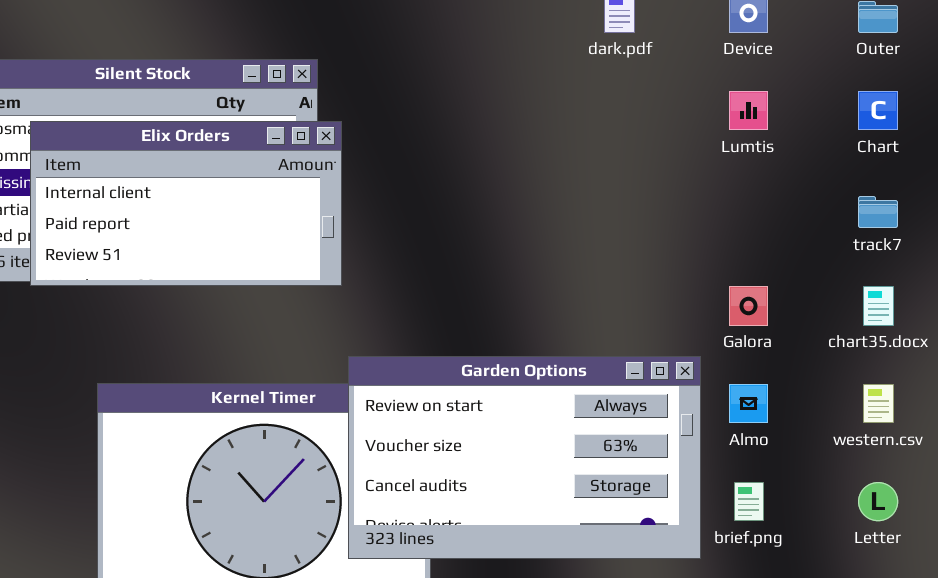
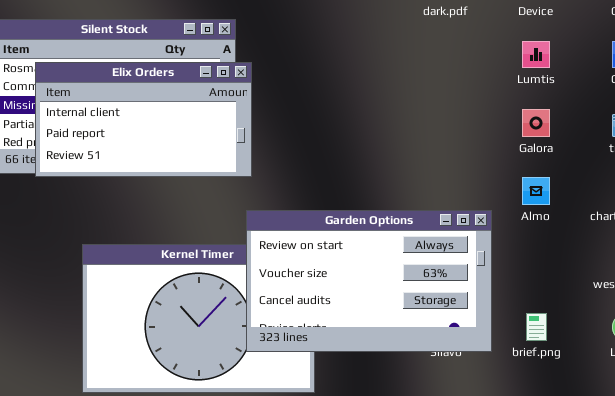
Galora: [729,286,768,326] -> [522,109,550,137], moved
Garden Options: [348,356,701,559] -> [246,210,492,352], moved
Almo: [729,384,768,423] -> [522,177,550,205], moved

